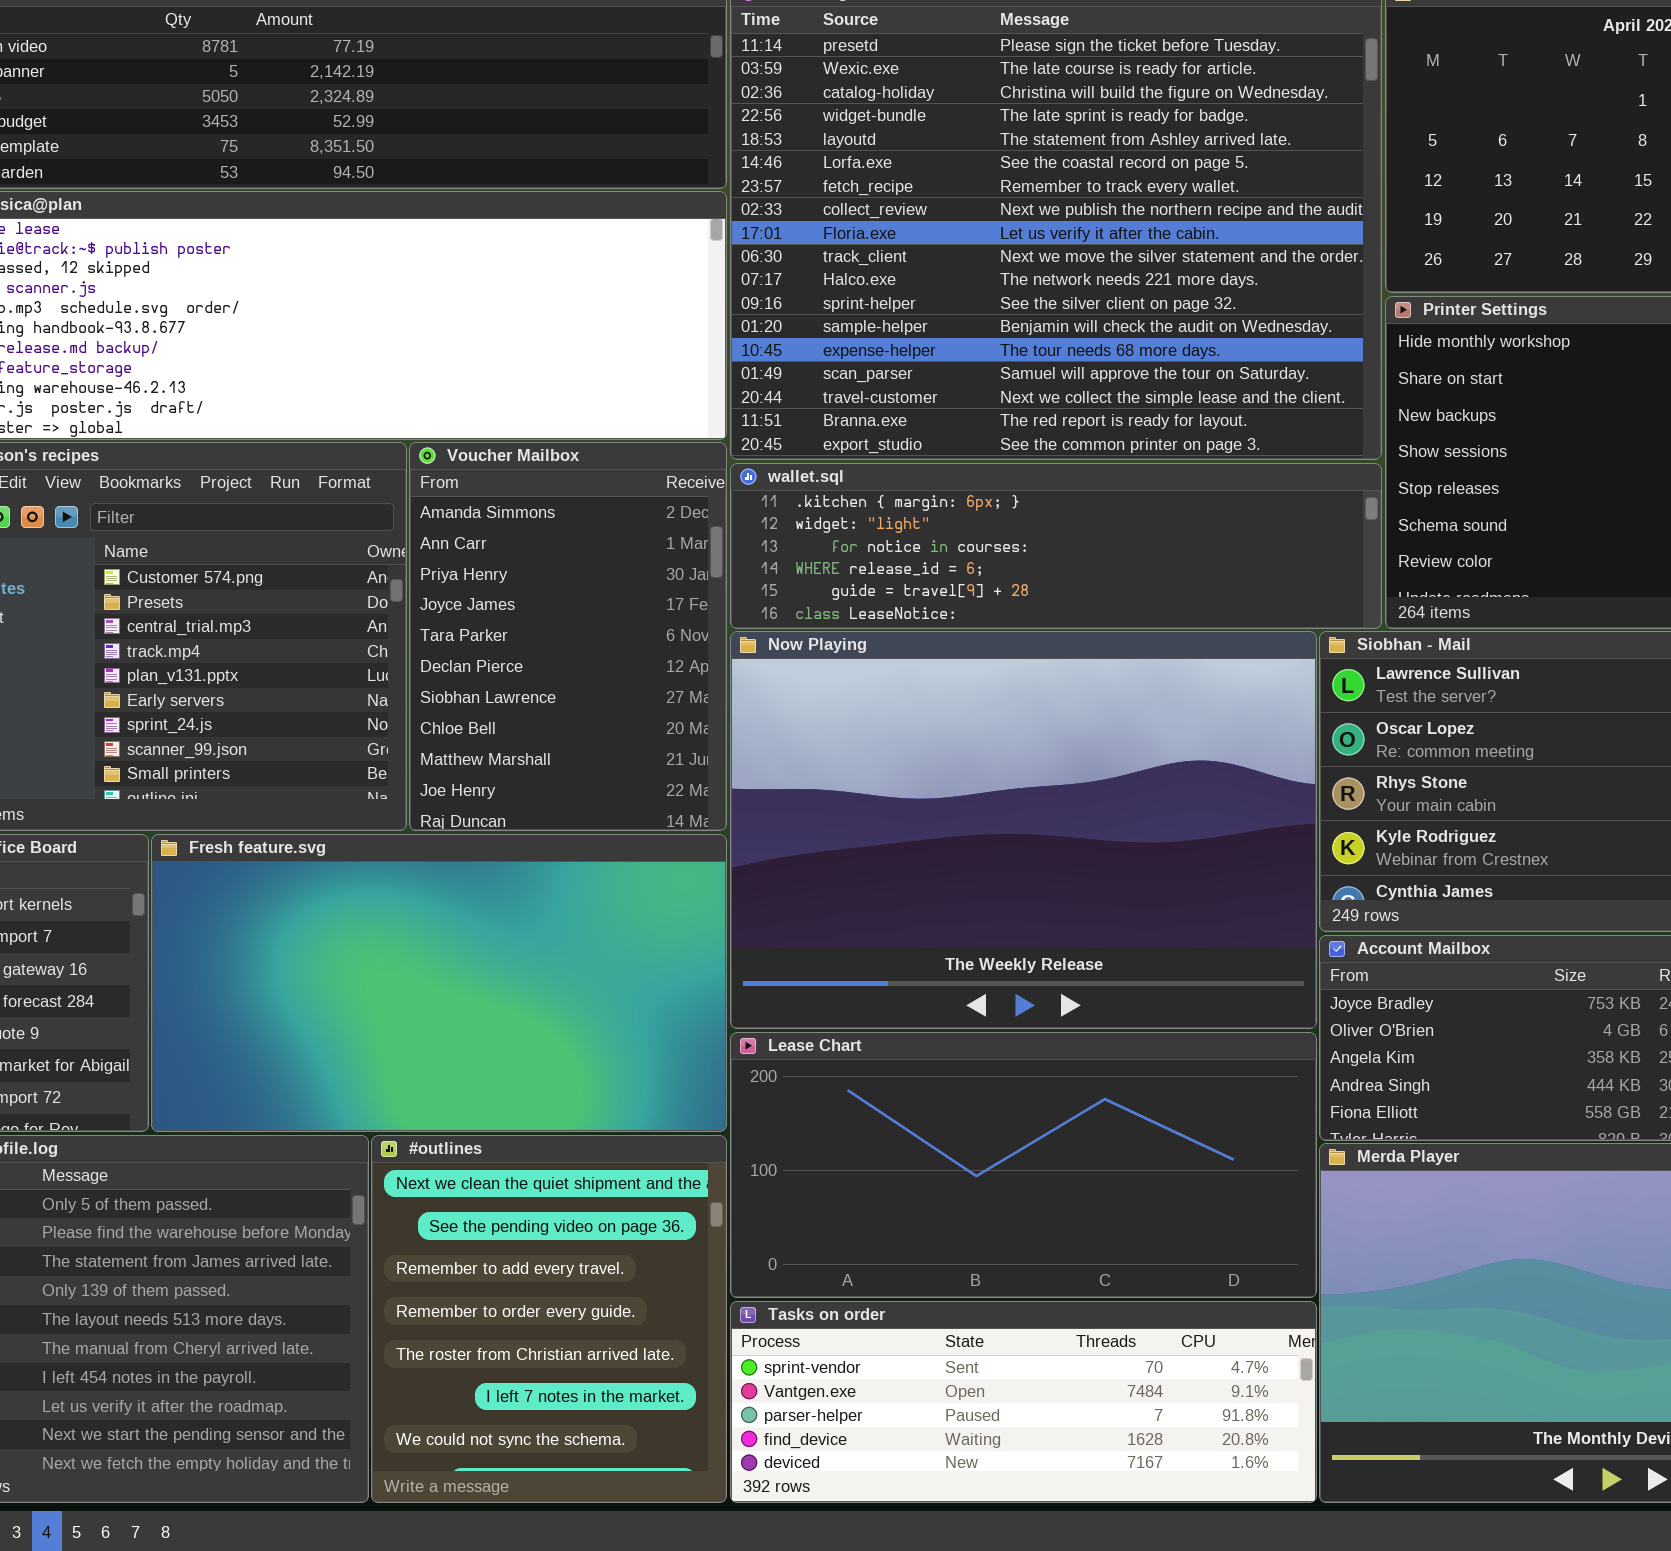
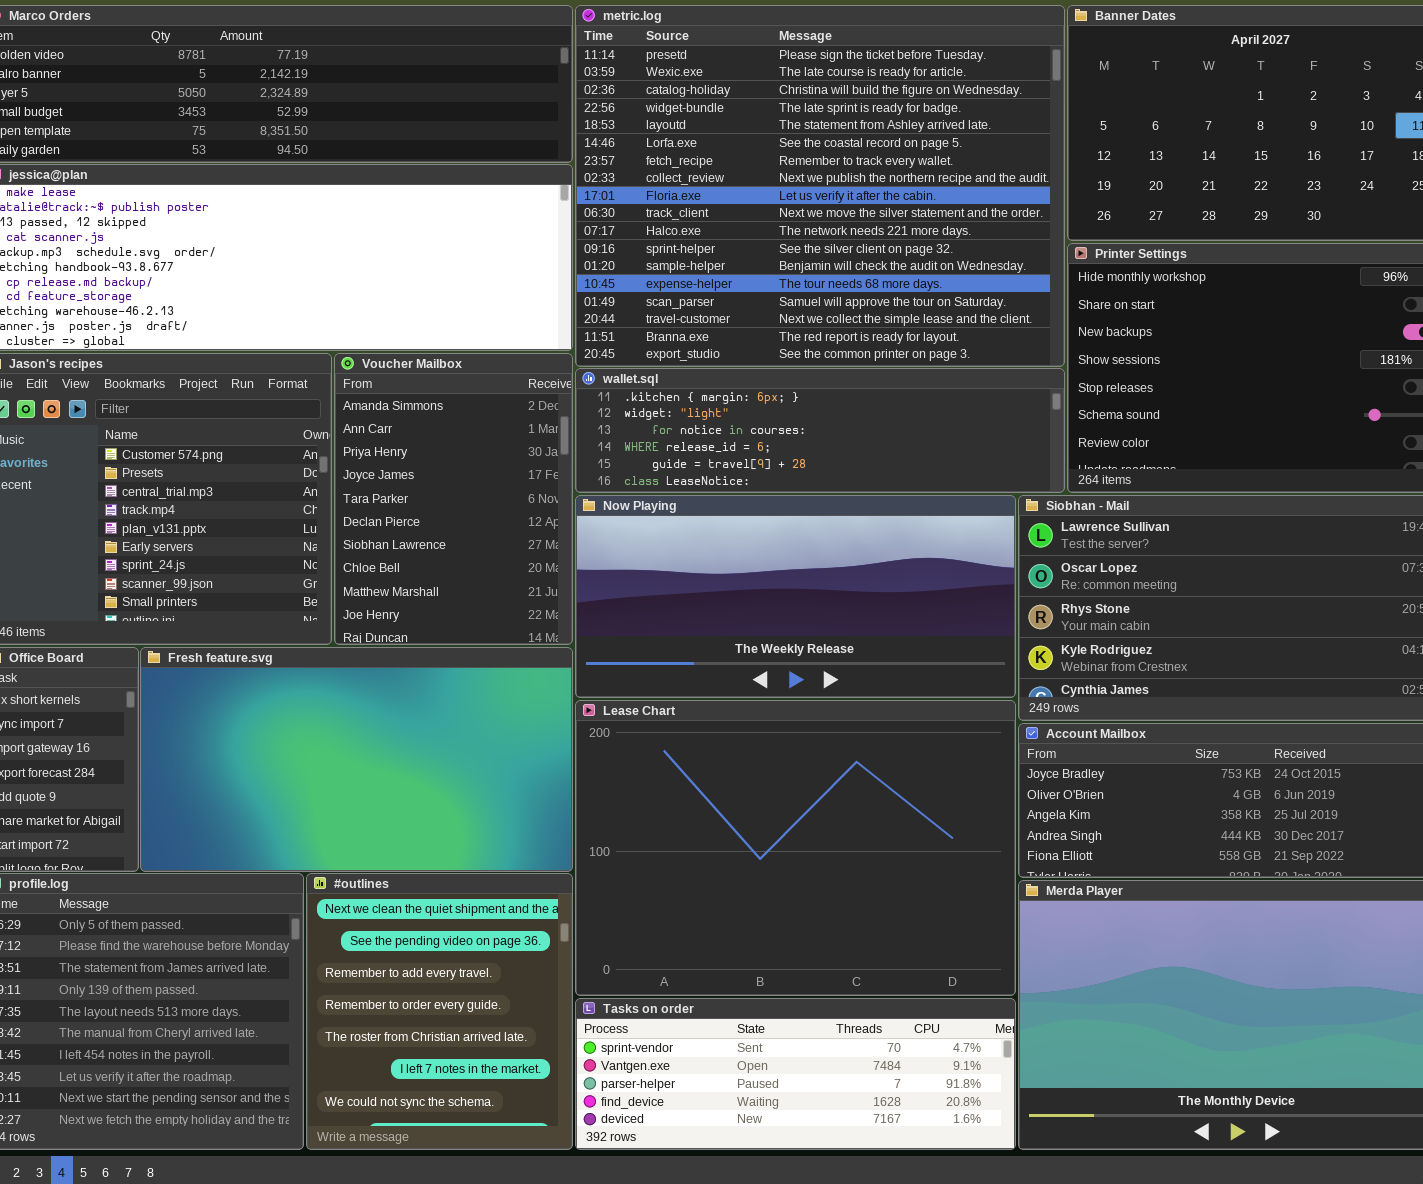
Now Playing: [730,631,1317,1029] -> [575,495,1016,698], resized
Lease Chart: [730,1032,1317,1298] -> [575,700,1016,996], resized

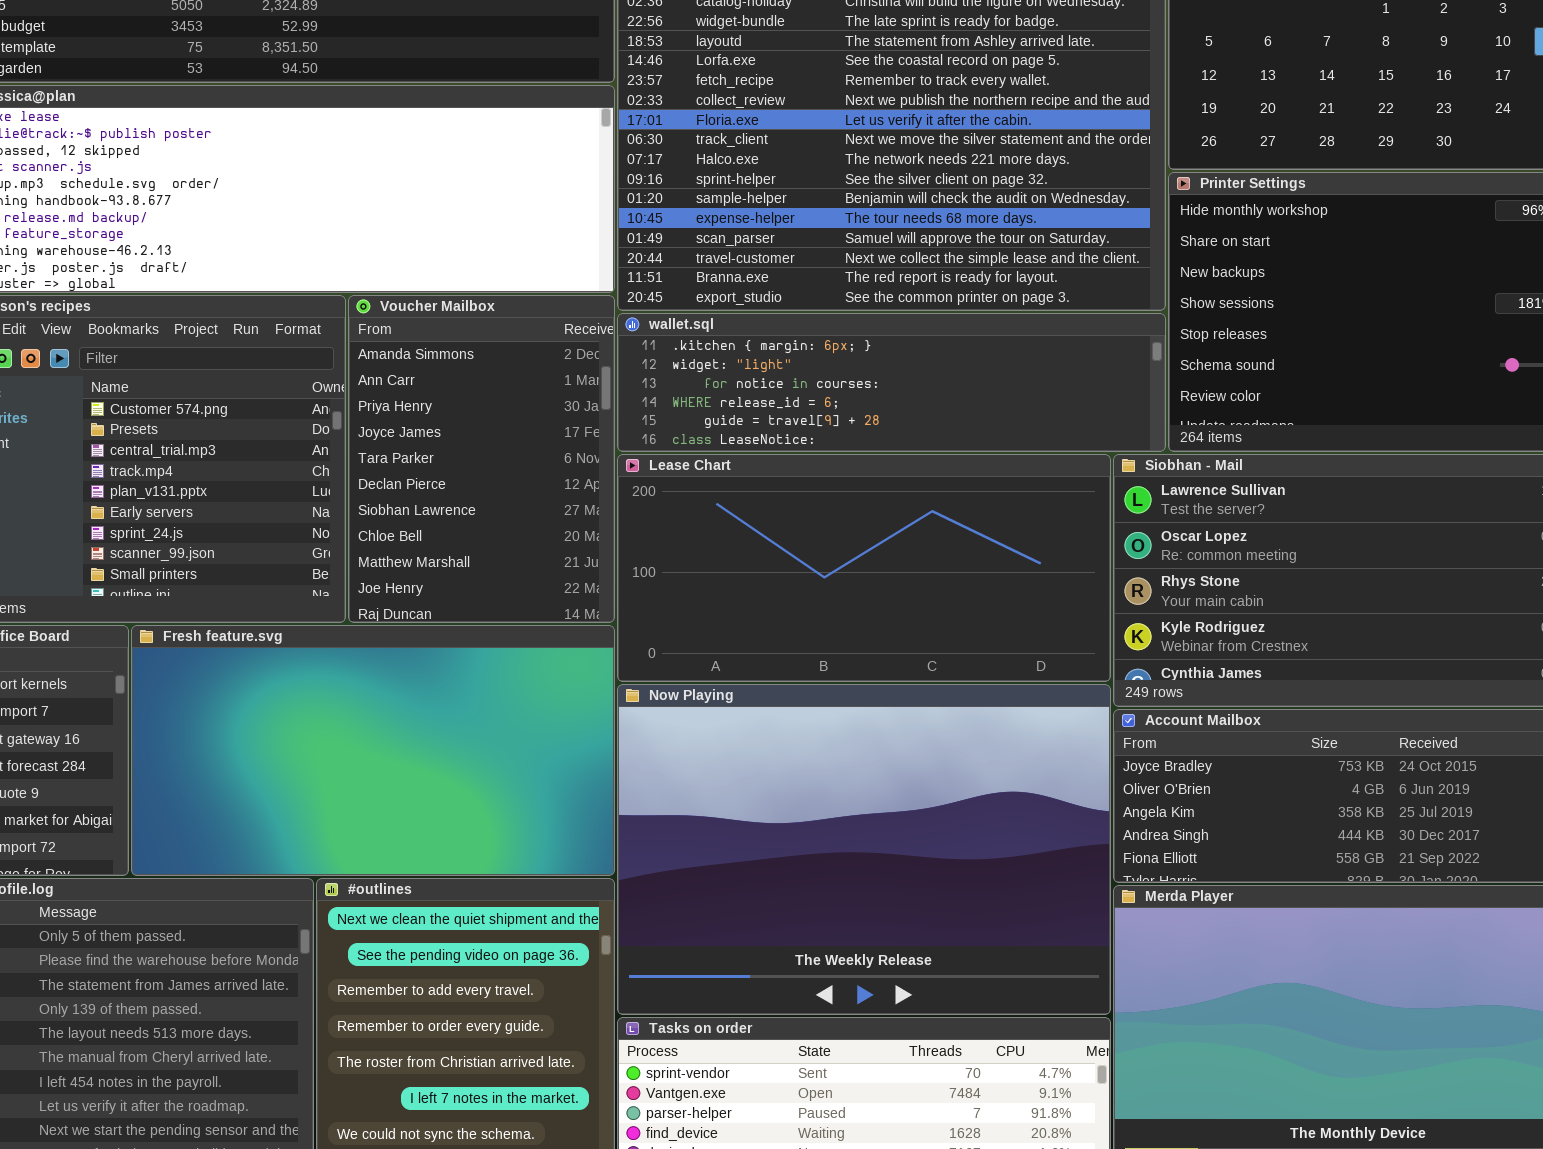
Now Playing: [575,495,1016,698] -> [617,684,1111,1015], moved, resized
Lease Chart: [575,700,1016,996] -> [617,454,1111,682], moved, resized

